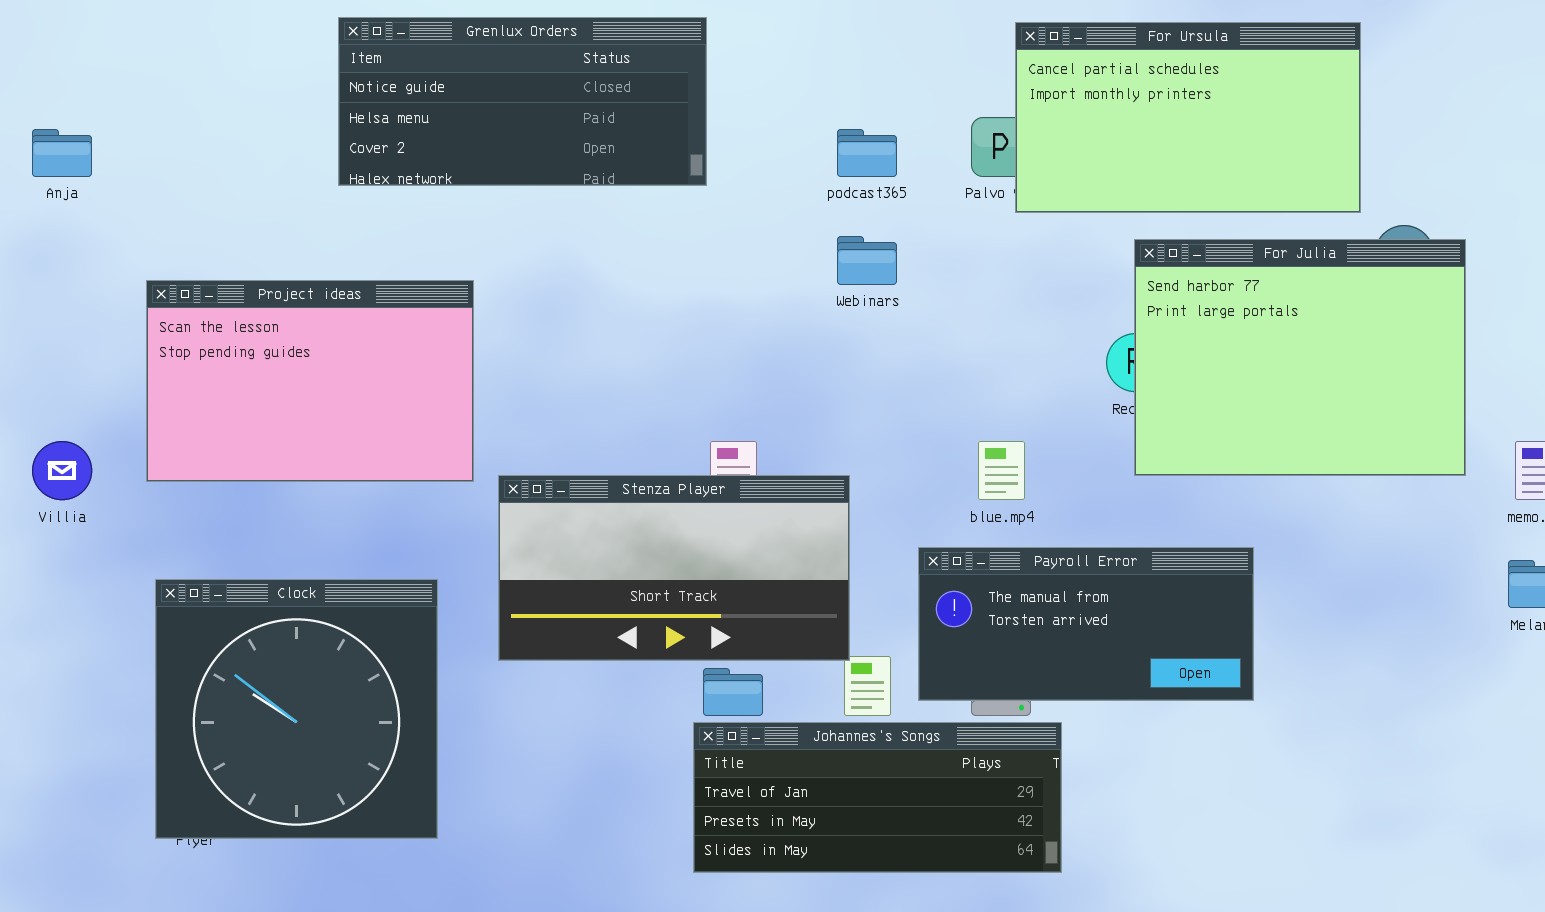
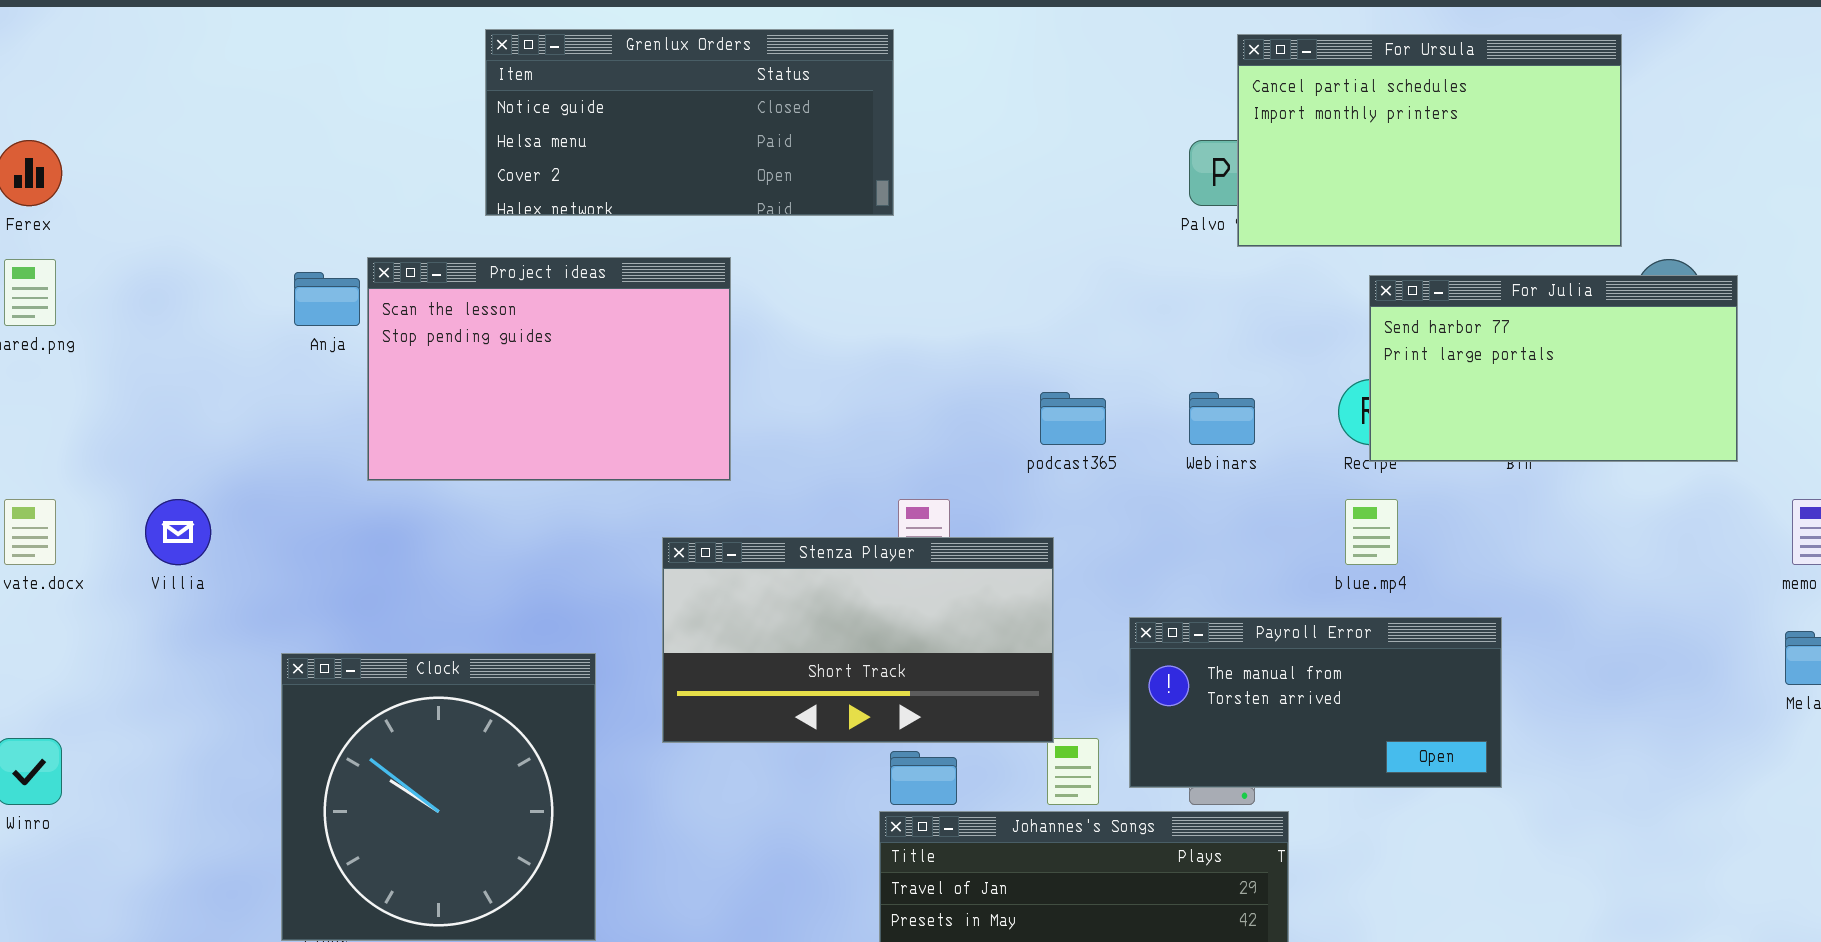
Anja: [32,129,92,177] -> [294,272,360,326], moved
podcast365: [837,129,897,177] -> [1040,392,1106,445], moved
Webinars: [837,236,897,285] -> [1189,392,1255,445], moved
For Julia: [1134,239,1466,476] -> [1369,275,1738,462], resized
Project ideas: [146,280,474,482] -> [367,257,731,481], moved
blue.mp4: [978,441,1025,500] -> [1345,499,1398,565], moved

